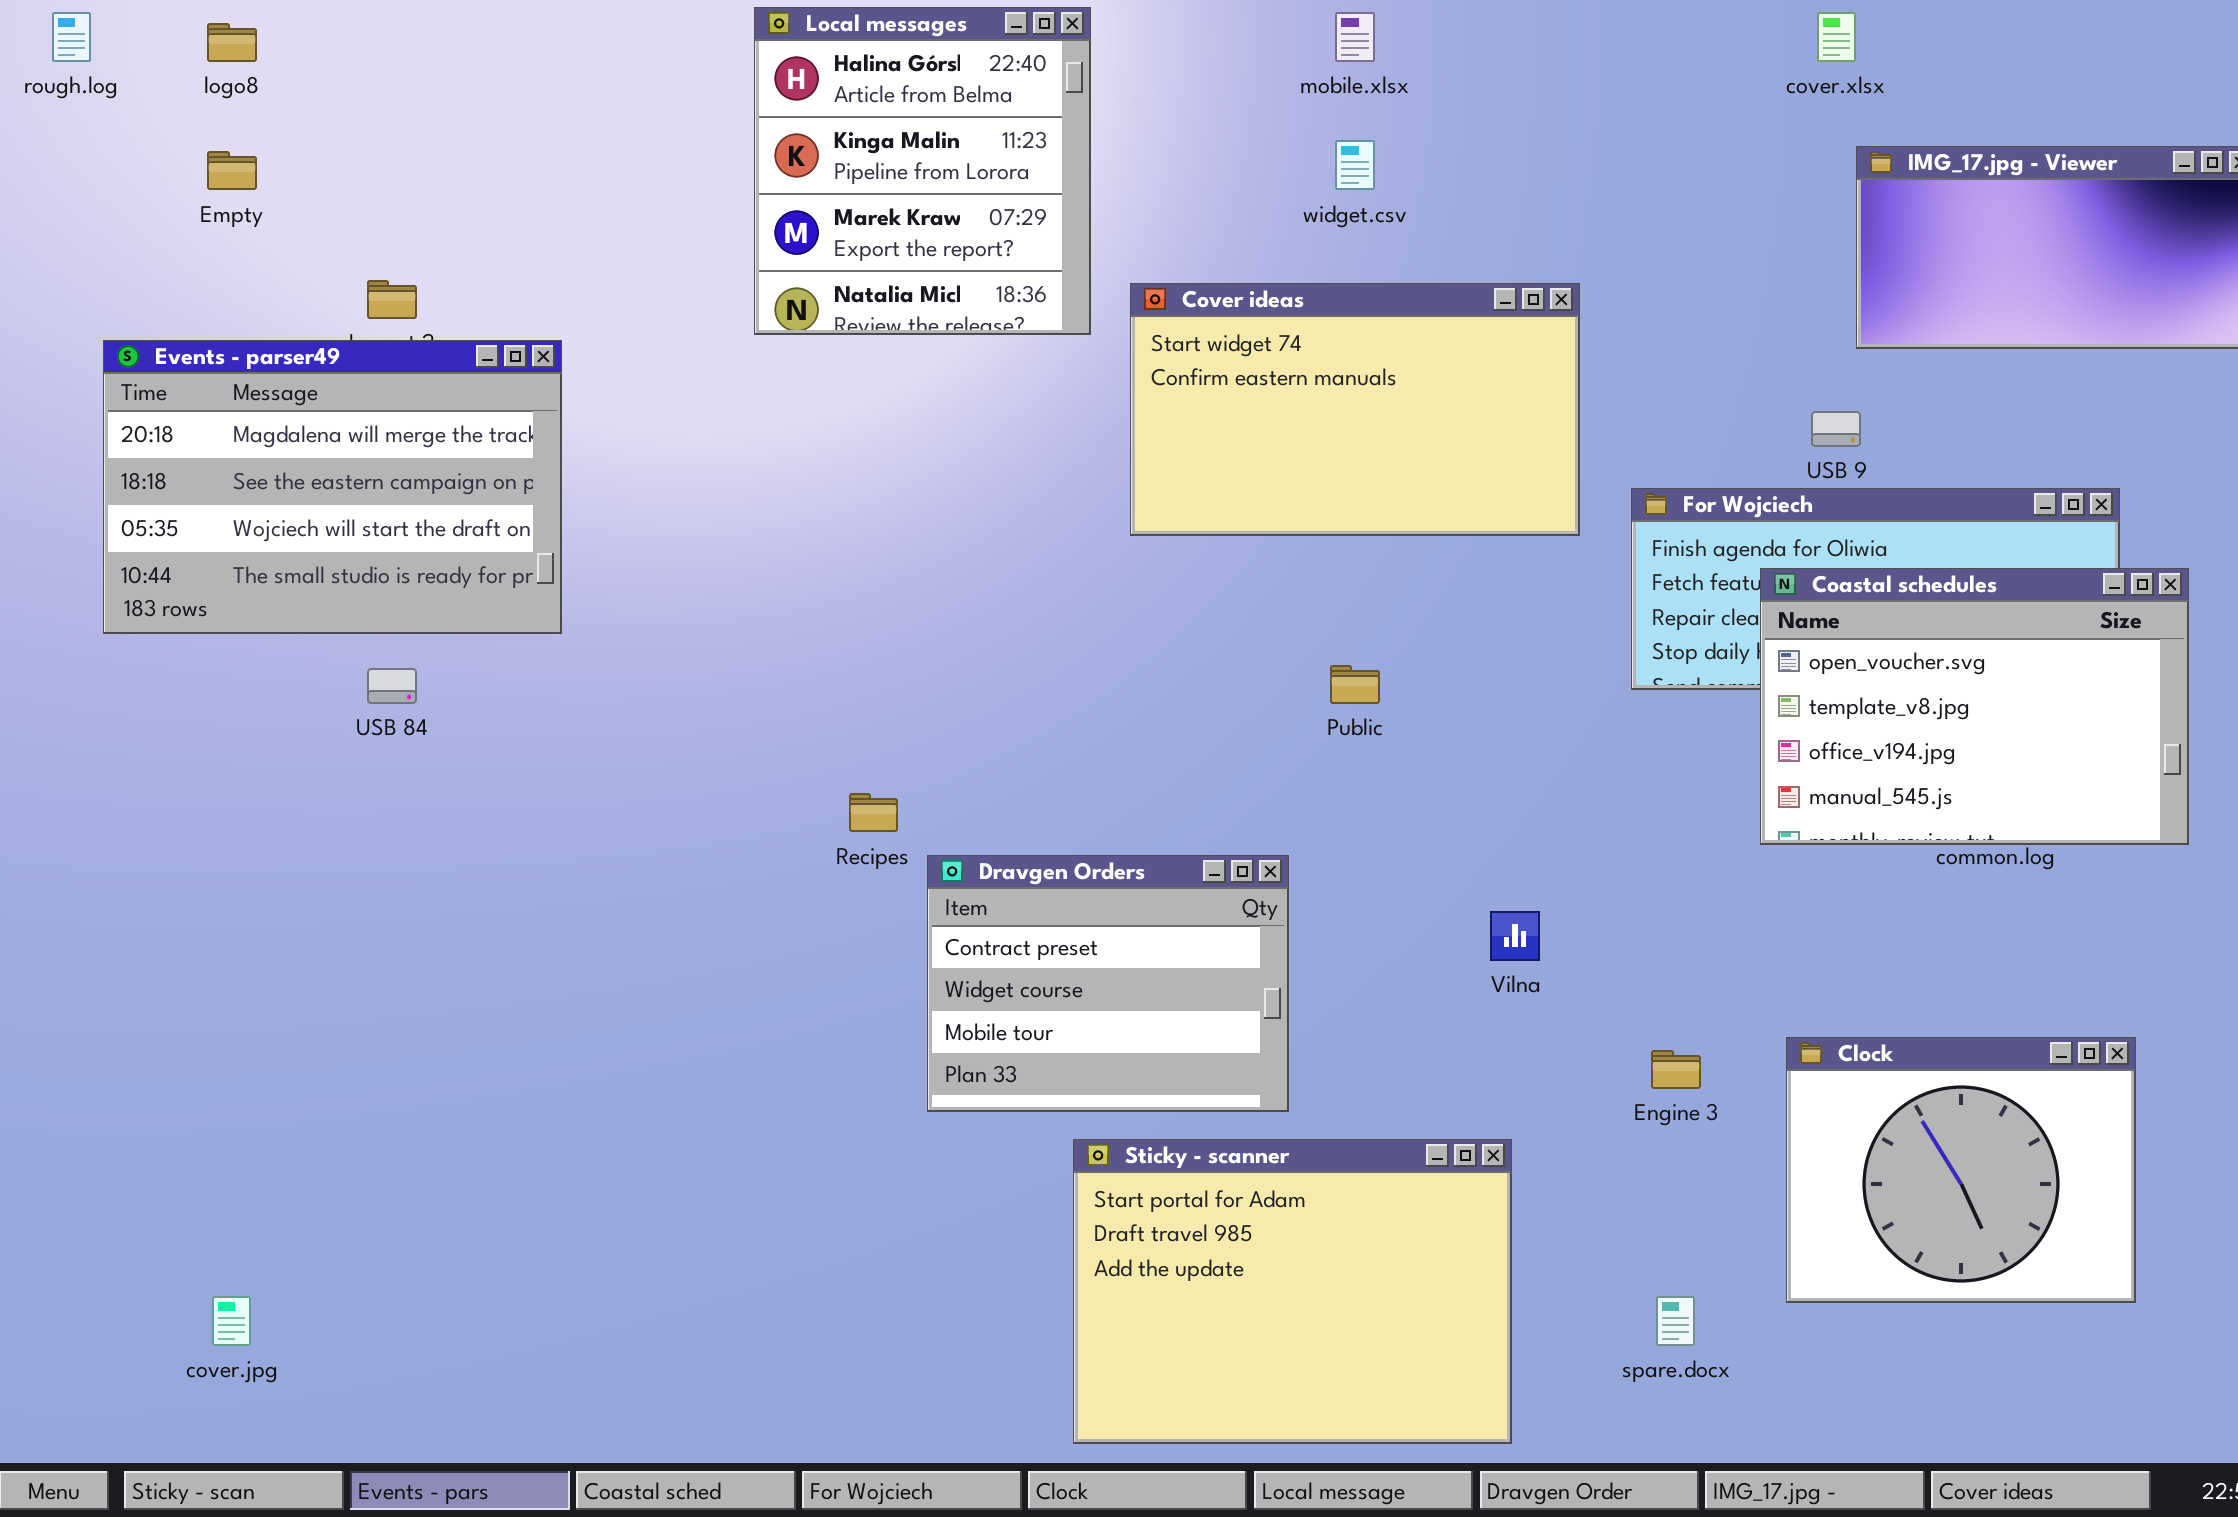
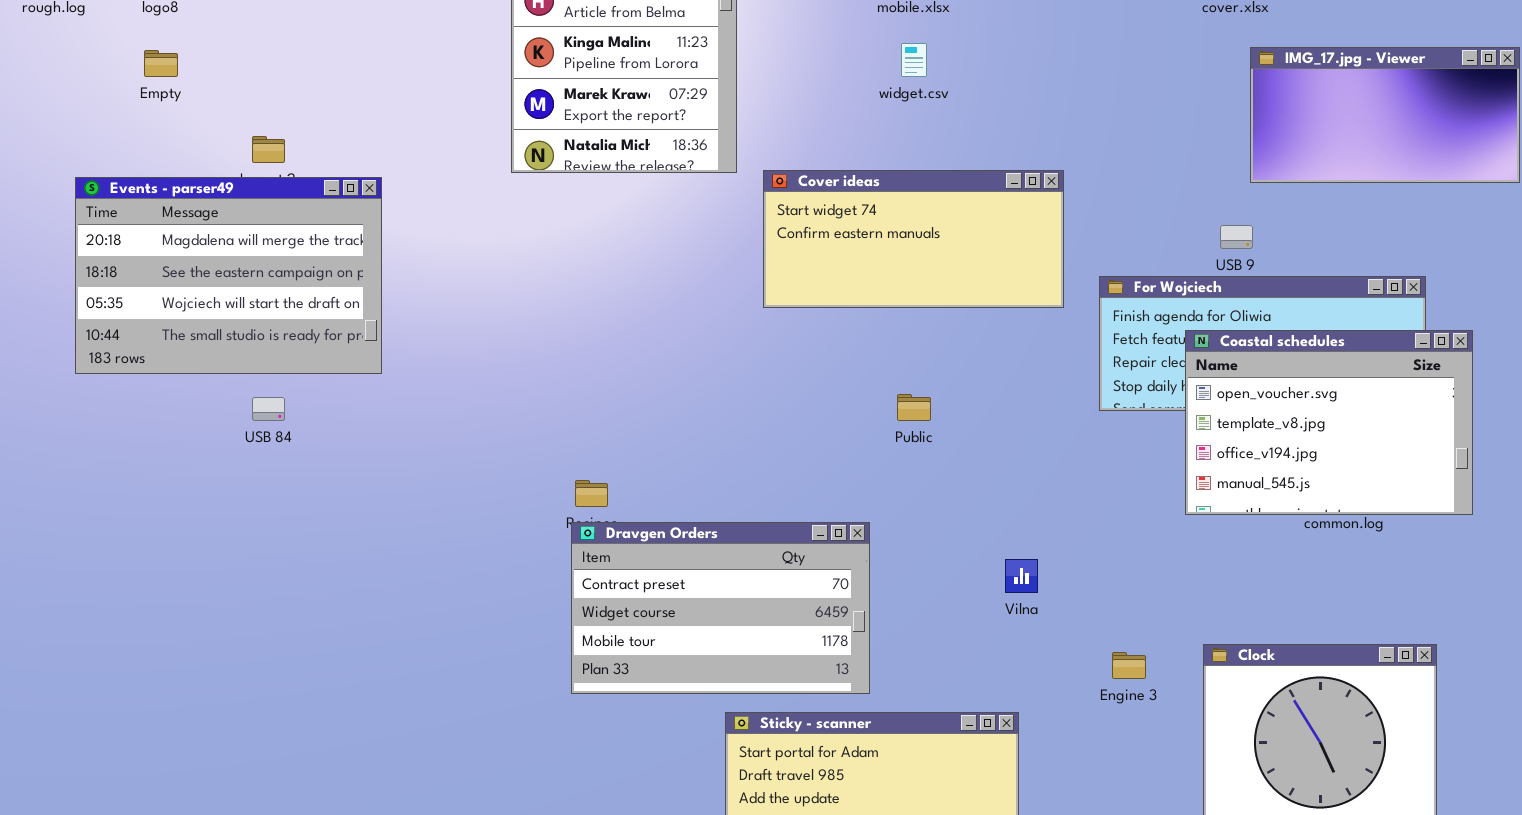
Cover ideas: [1130,283,1580,536] -> [763,170,1064,308], resized
Dravgen Orders: [927,855,1289,1112] -> [571,522,870,694], resized

